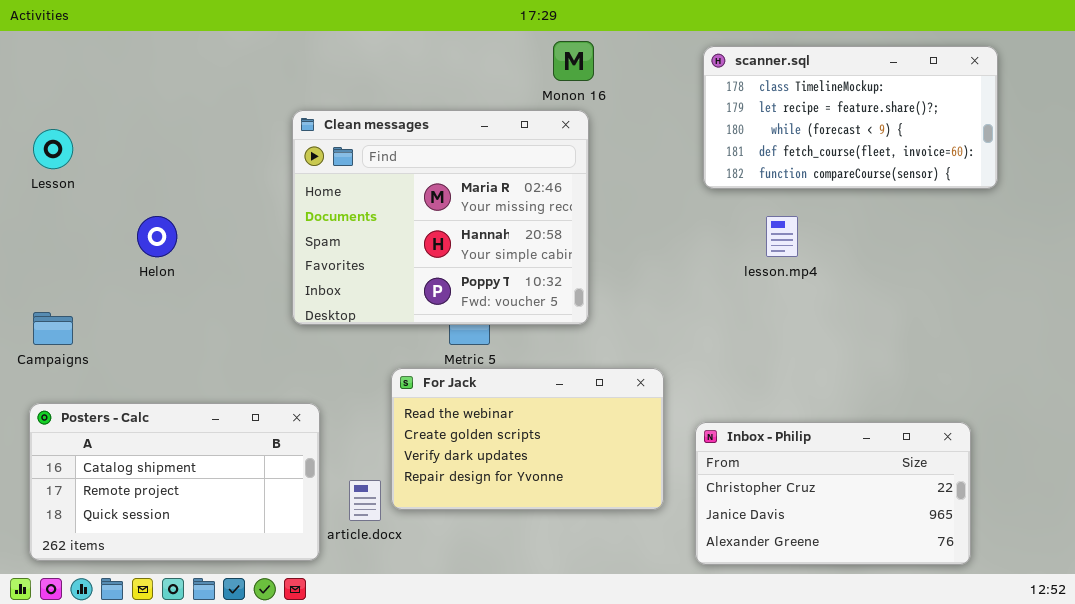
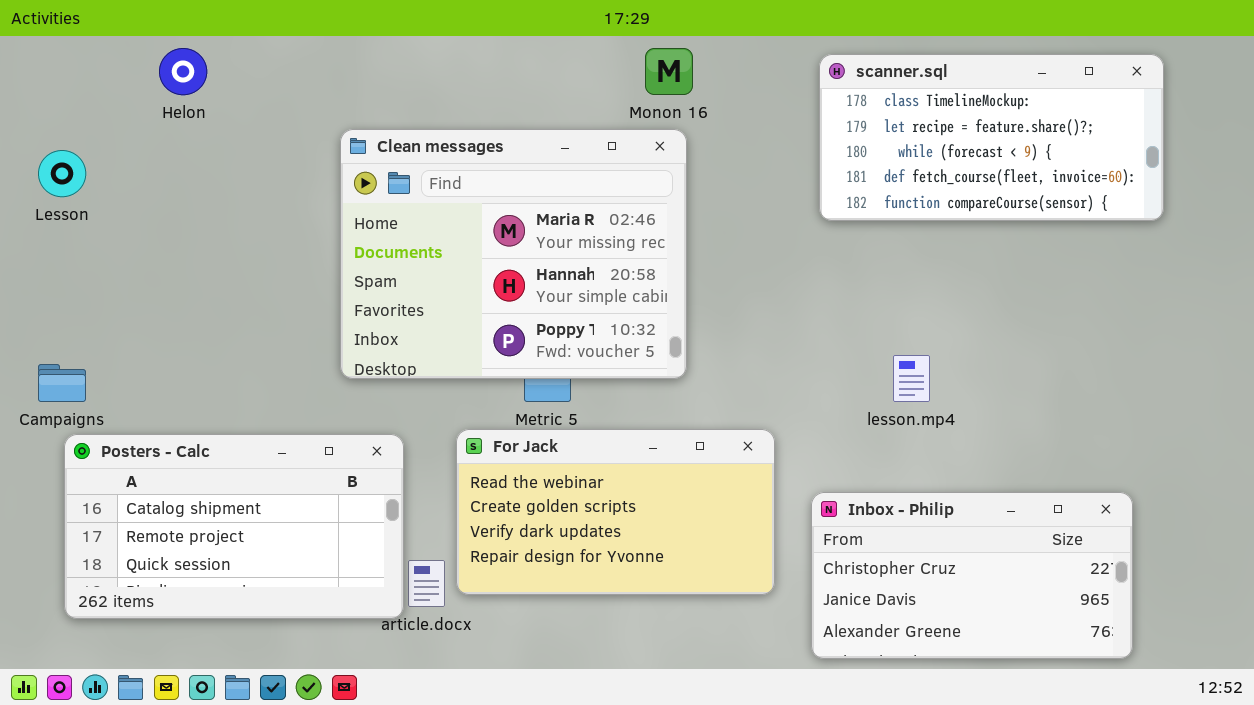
Helon: [137,216,177,257] -> [159,48,207,95], moved
lesson.mp4: [766,216,798,257] -> [893,355,930,402], moved
Posters - Calc: [29,403,320,561] -> [64,434,404,619], moved

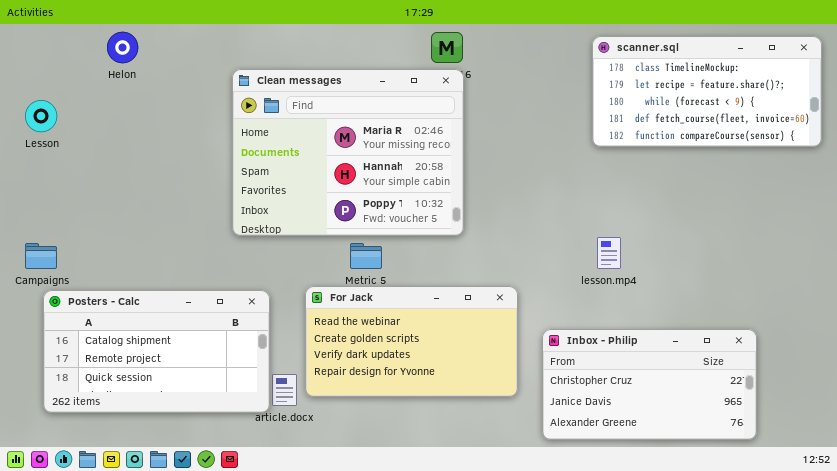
scanner.sql: [819,54,1164,221] -> [592,36,822,147], moved
Clean messages: [340,129,687,379] -> [232,69,464,236], moved

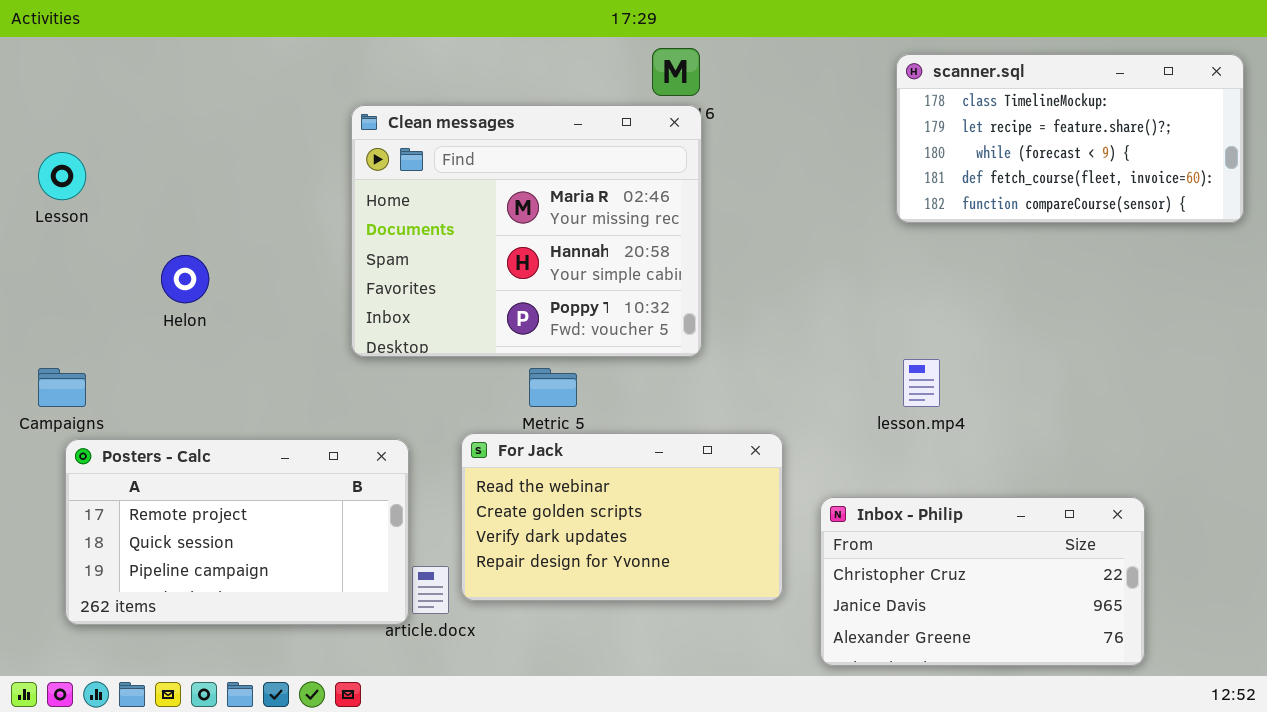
Helon: [107,32,138,63] -> [161,255,209,303], moved
Posters - Calc: [43,290,270,413] -> [65,439,409,625], scrolled down 1 row

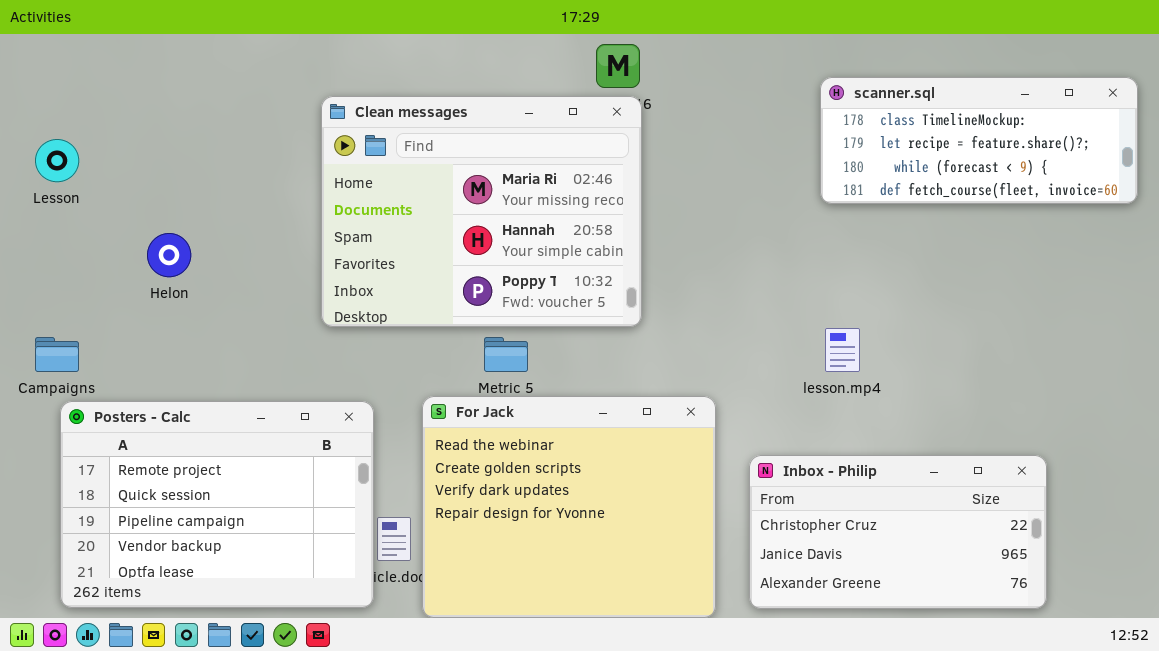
scanner.sql: [896,54,1244,223] -> [820,77,1138,204], resized
For Jack: [461,433,783,601] -> [422,396,716,618], resized
Posters - Calc: [65,439,409,625] -> [60,401,374,608], resized

